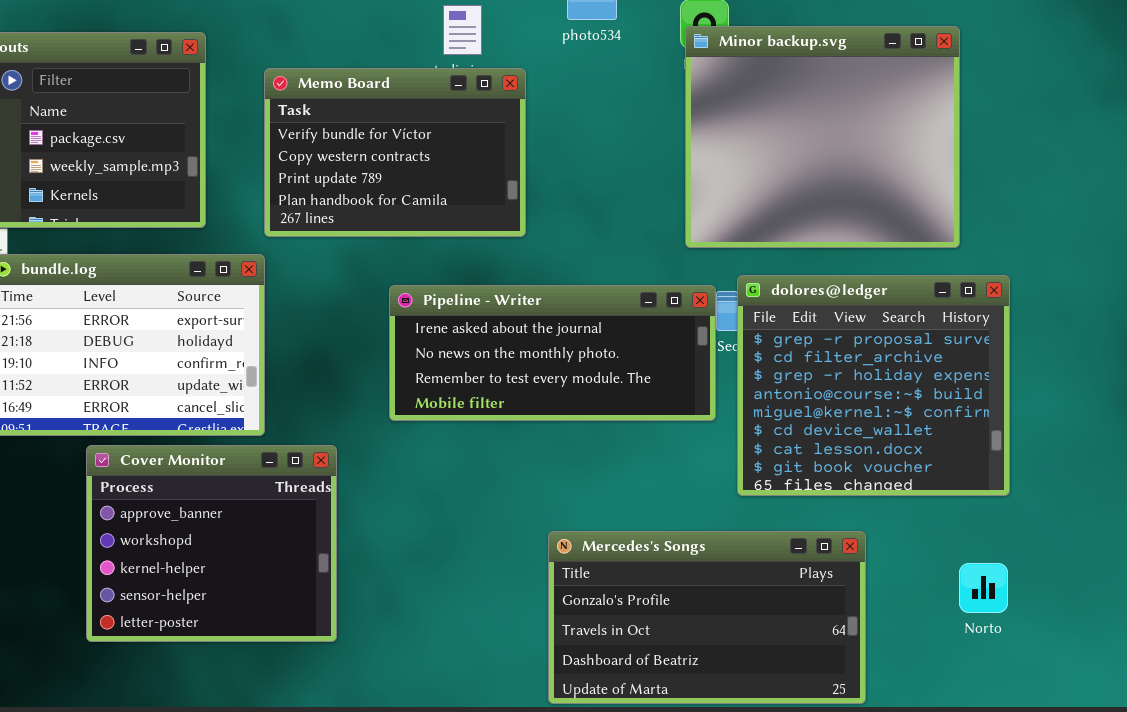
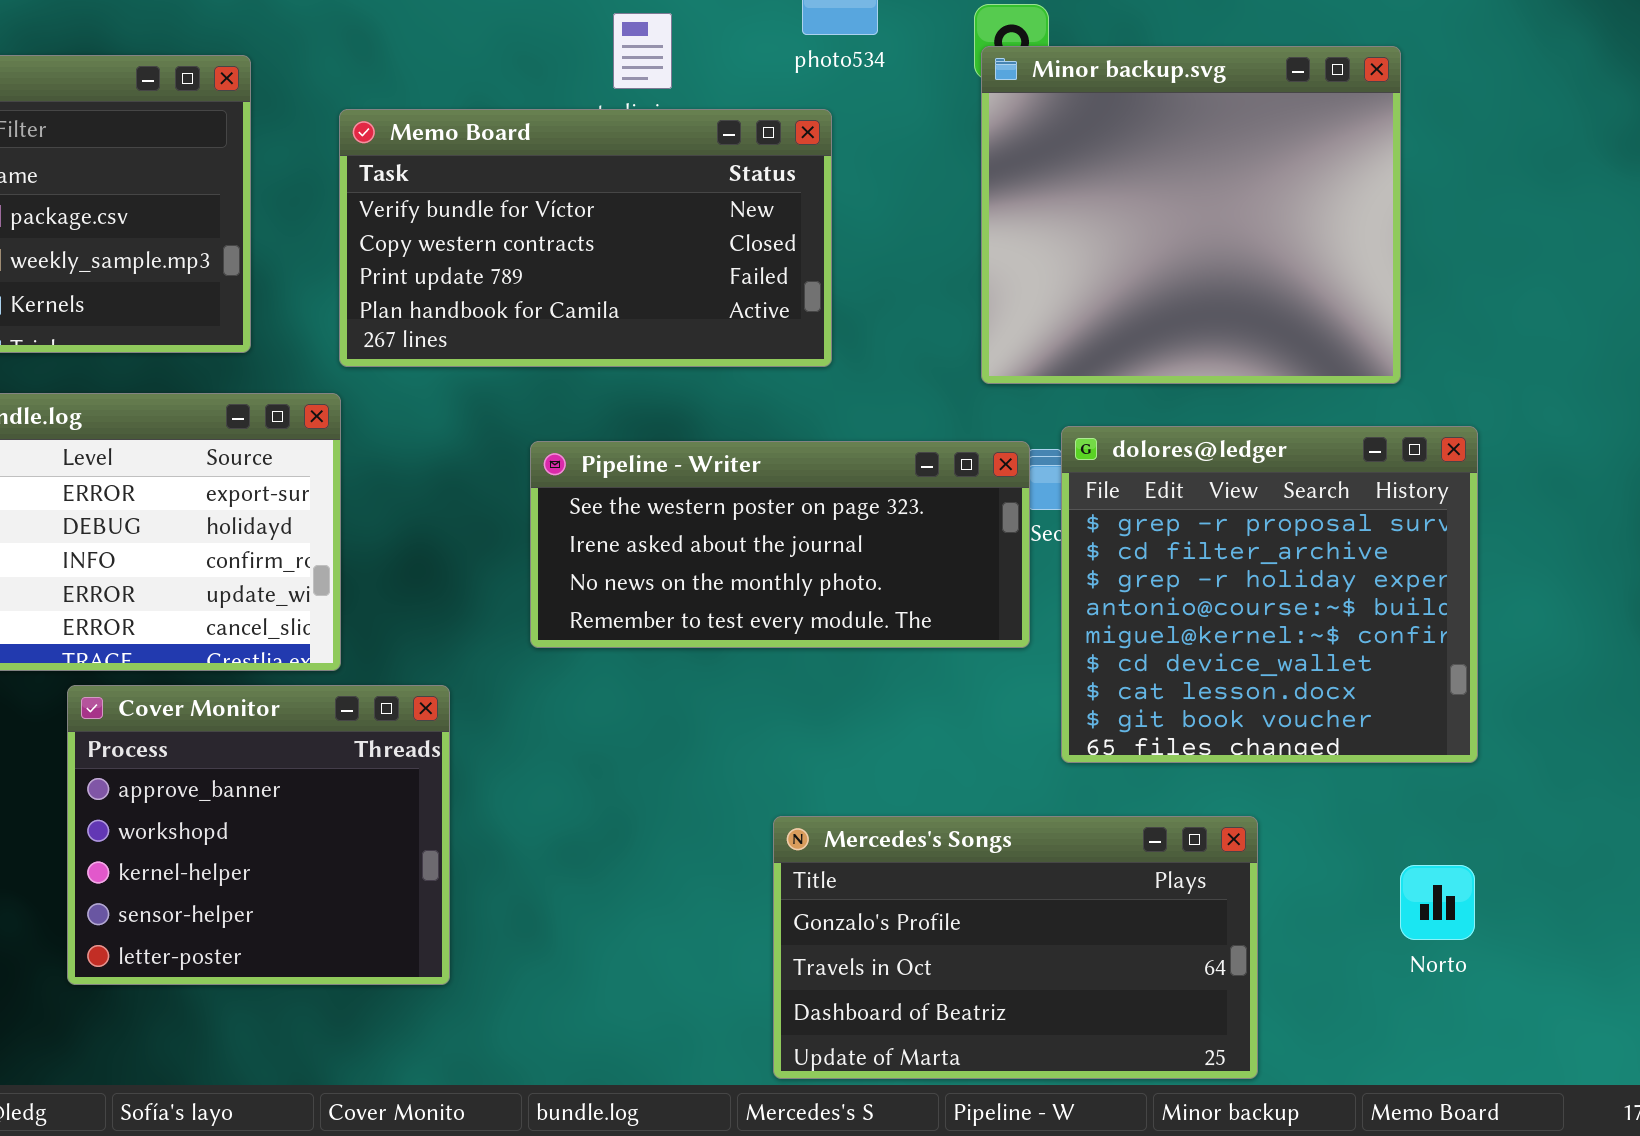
Memo Board: [264,68,526,237] -> [339,109,832,367], resized
Pipeline - Writer: [389,285,716,421] -> [530,441,1030,648], scrolled up 1 row

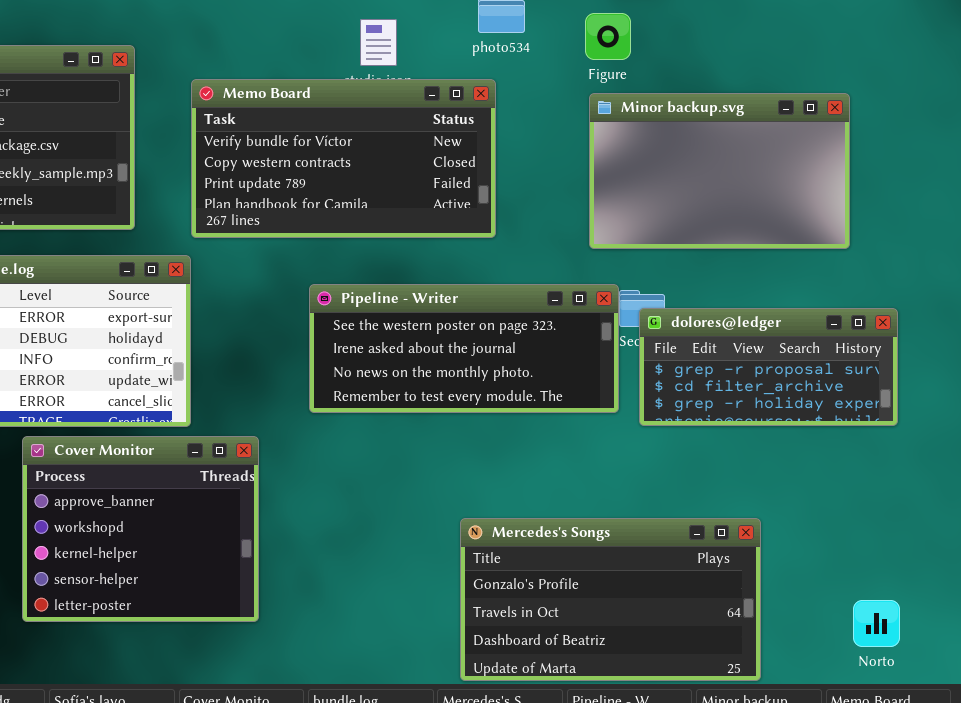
Minor backup.svg: [981,46,1401,384] -> [589,93,850,249], resized
dolores@ledger: [1061,426,1478,763] -> [639,308,898,426], moved, resized
Norto: [1400,865,1475,940] -> [853,600,900,647], moved

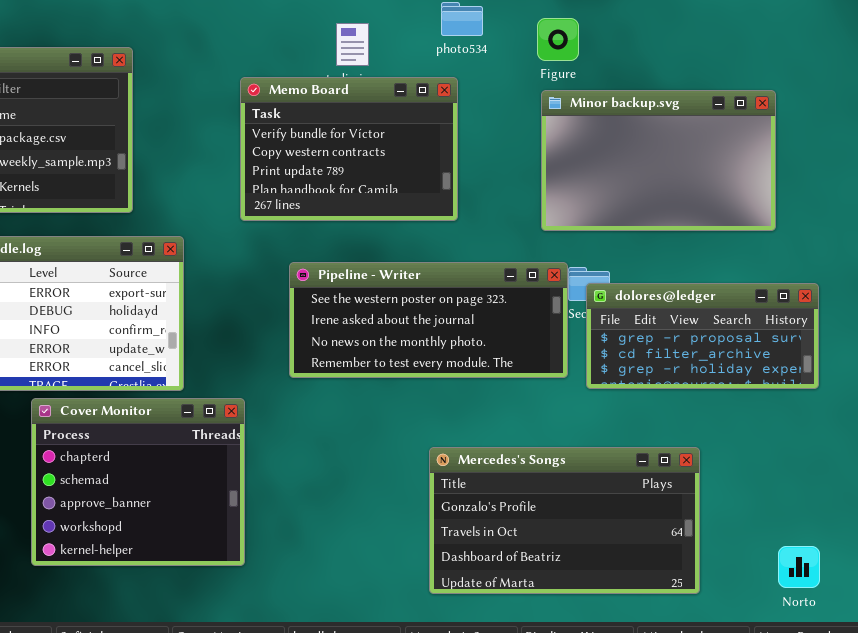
Memo Board: [191,79,496,238] -> [240,77,458,221], resized
Cover Monitor: [22,436,259,622] -> [31,398,245,566], scrolled up 2 rows
Mercedes's Songs: [460,518,761,681] -> [429,447,700,594], moved

